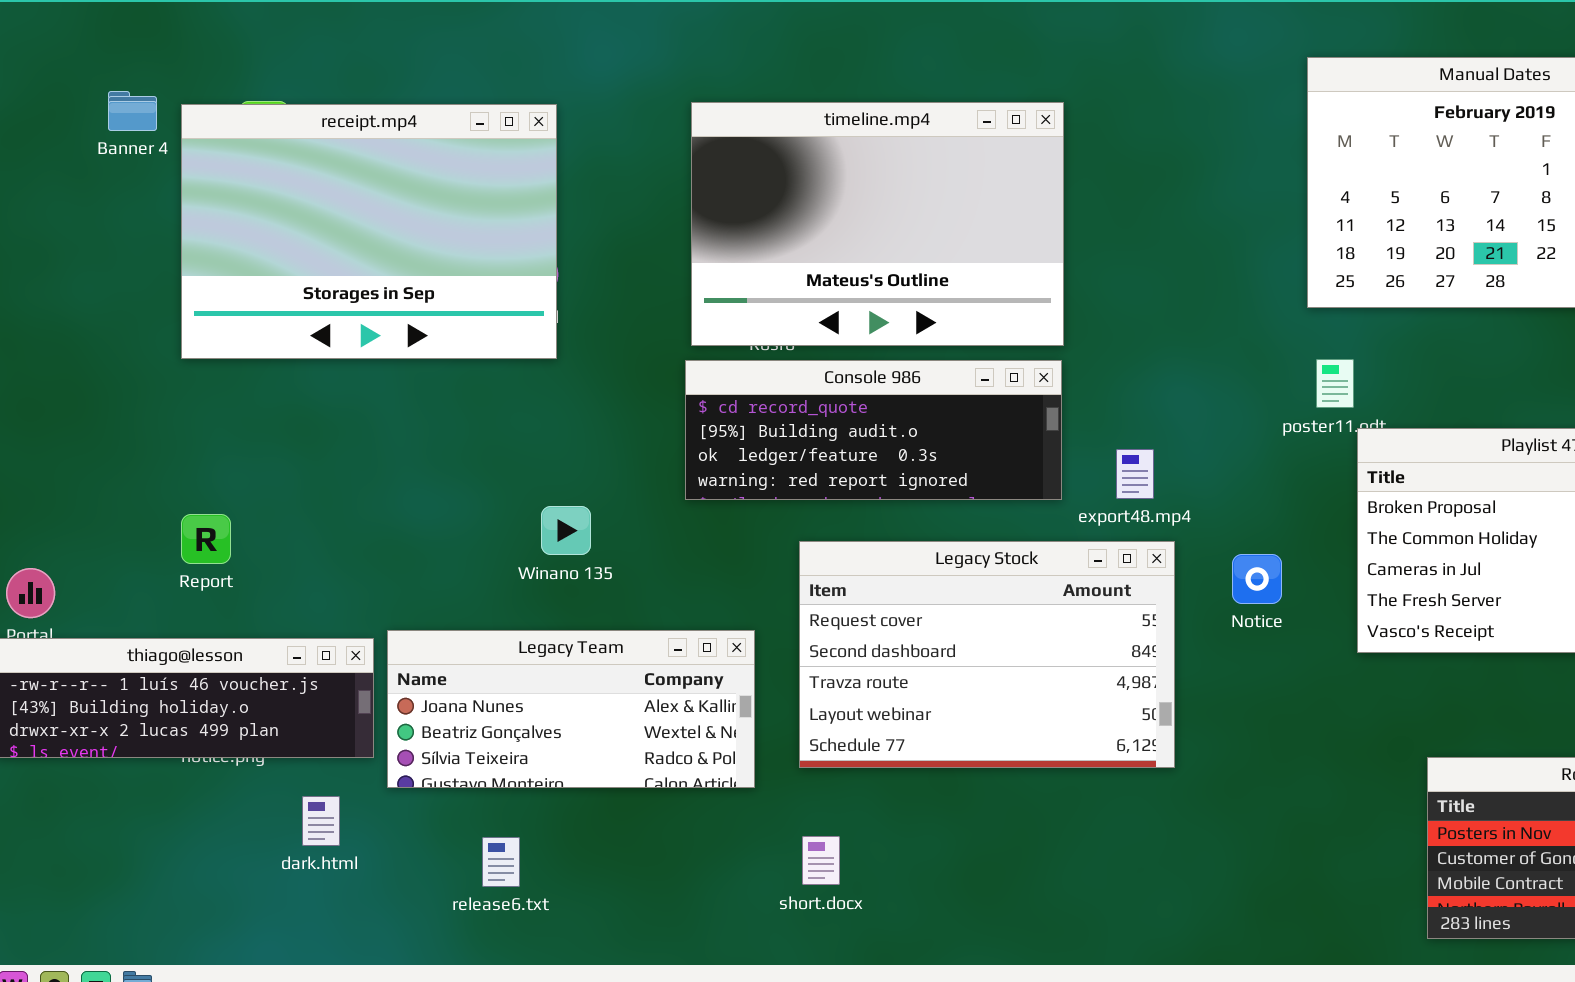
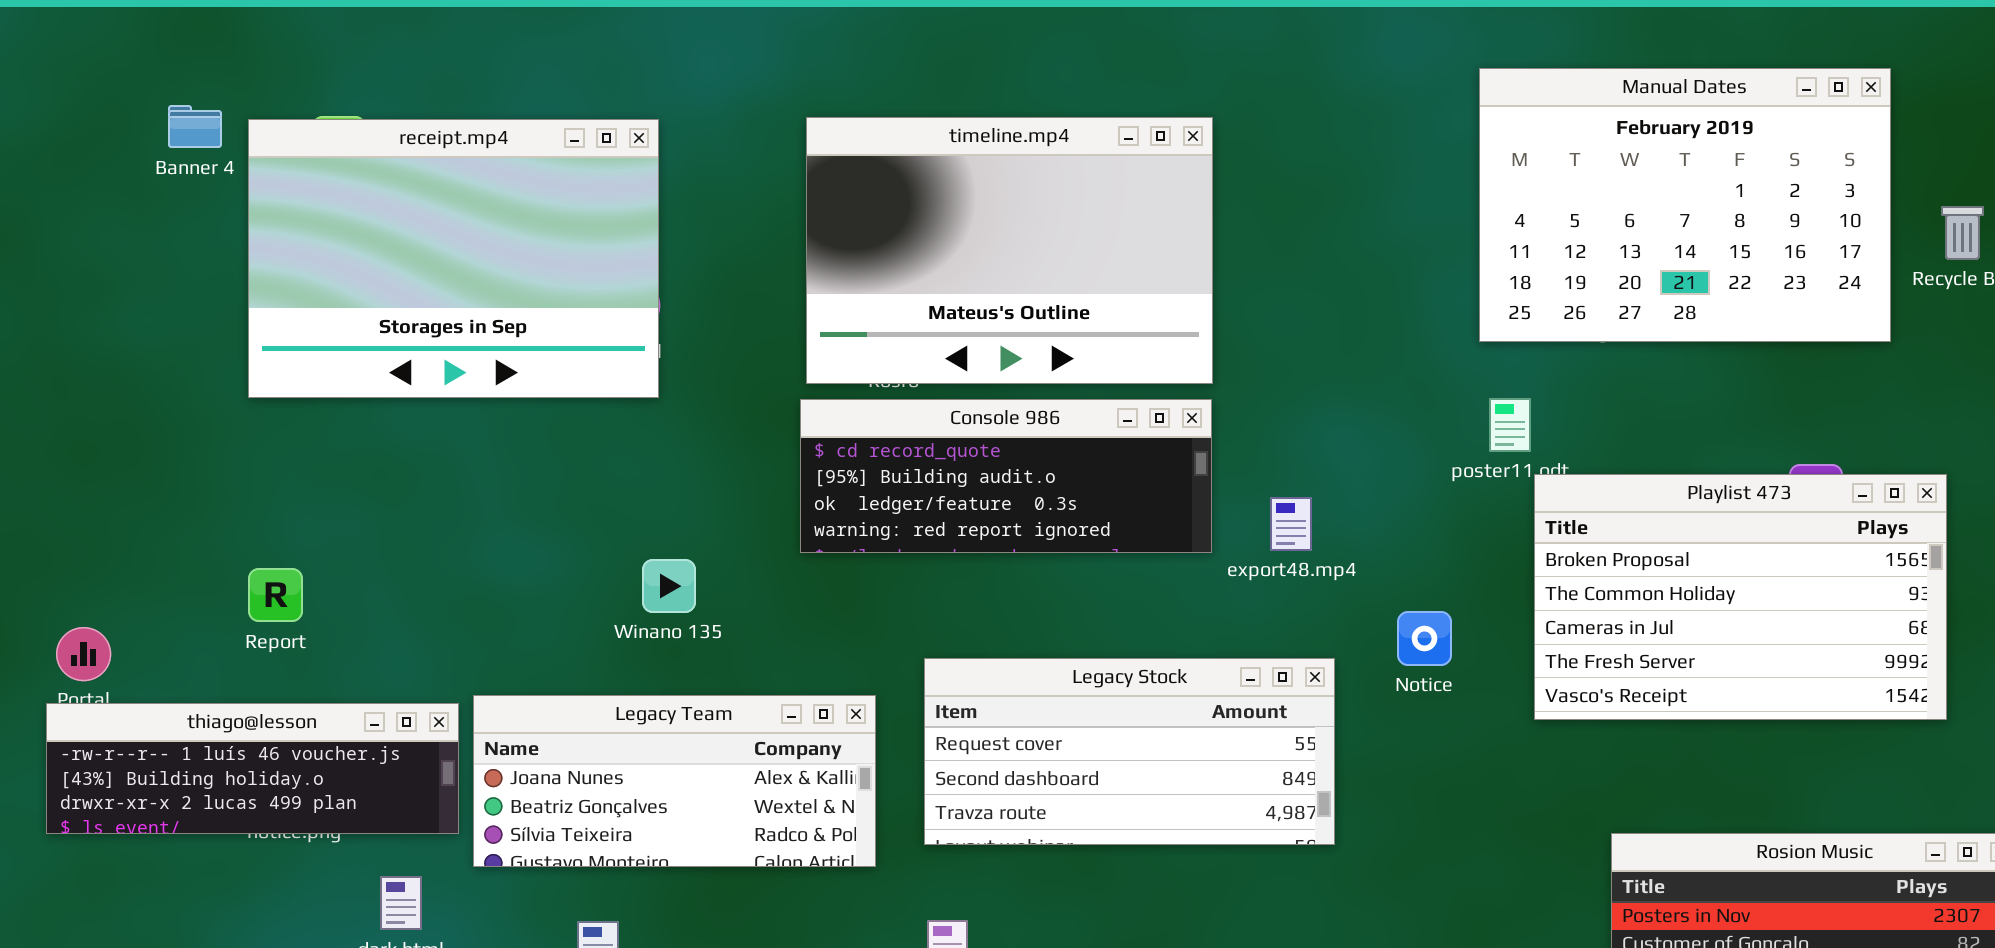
Legacy Stock: [799,541,1175,768] -> [924,658,1335,845], resized

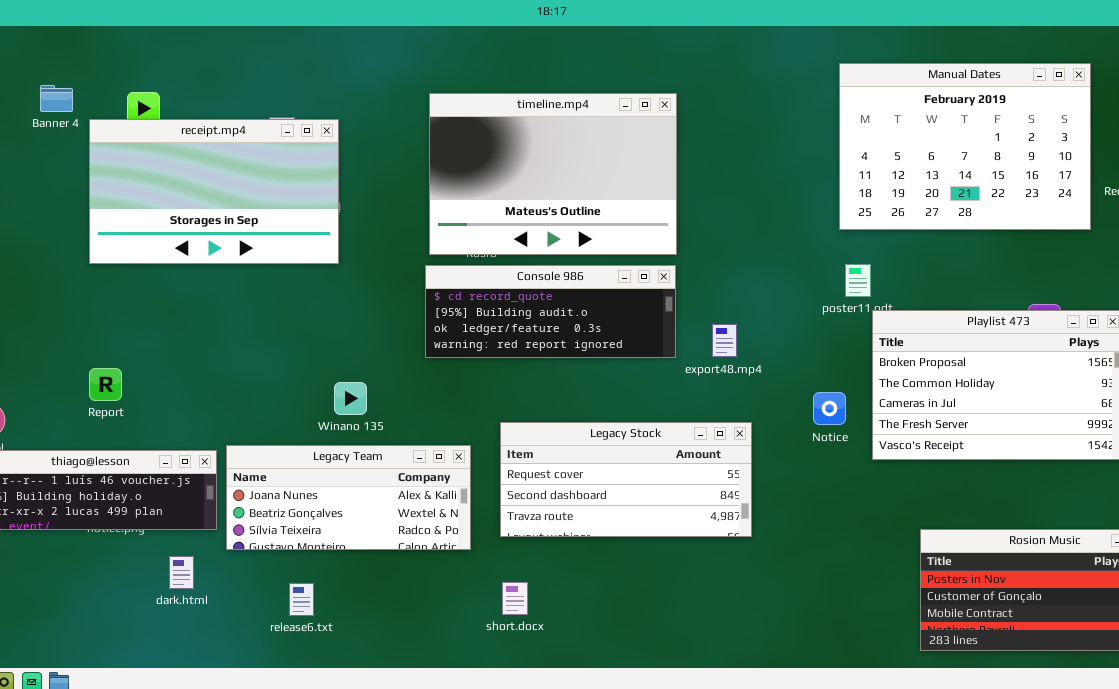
receipt.mp4: [248,119,659,398] -> [89,119,339,264], resized
Winano 135: [642,559,696,613] -> [334,382,367,415], moved
Notice: [1397,611,1452,666] -> [813,392,846,425], moved

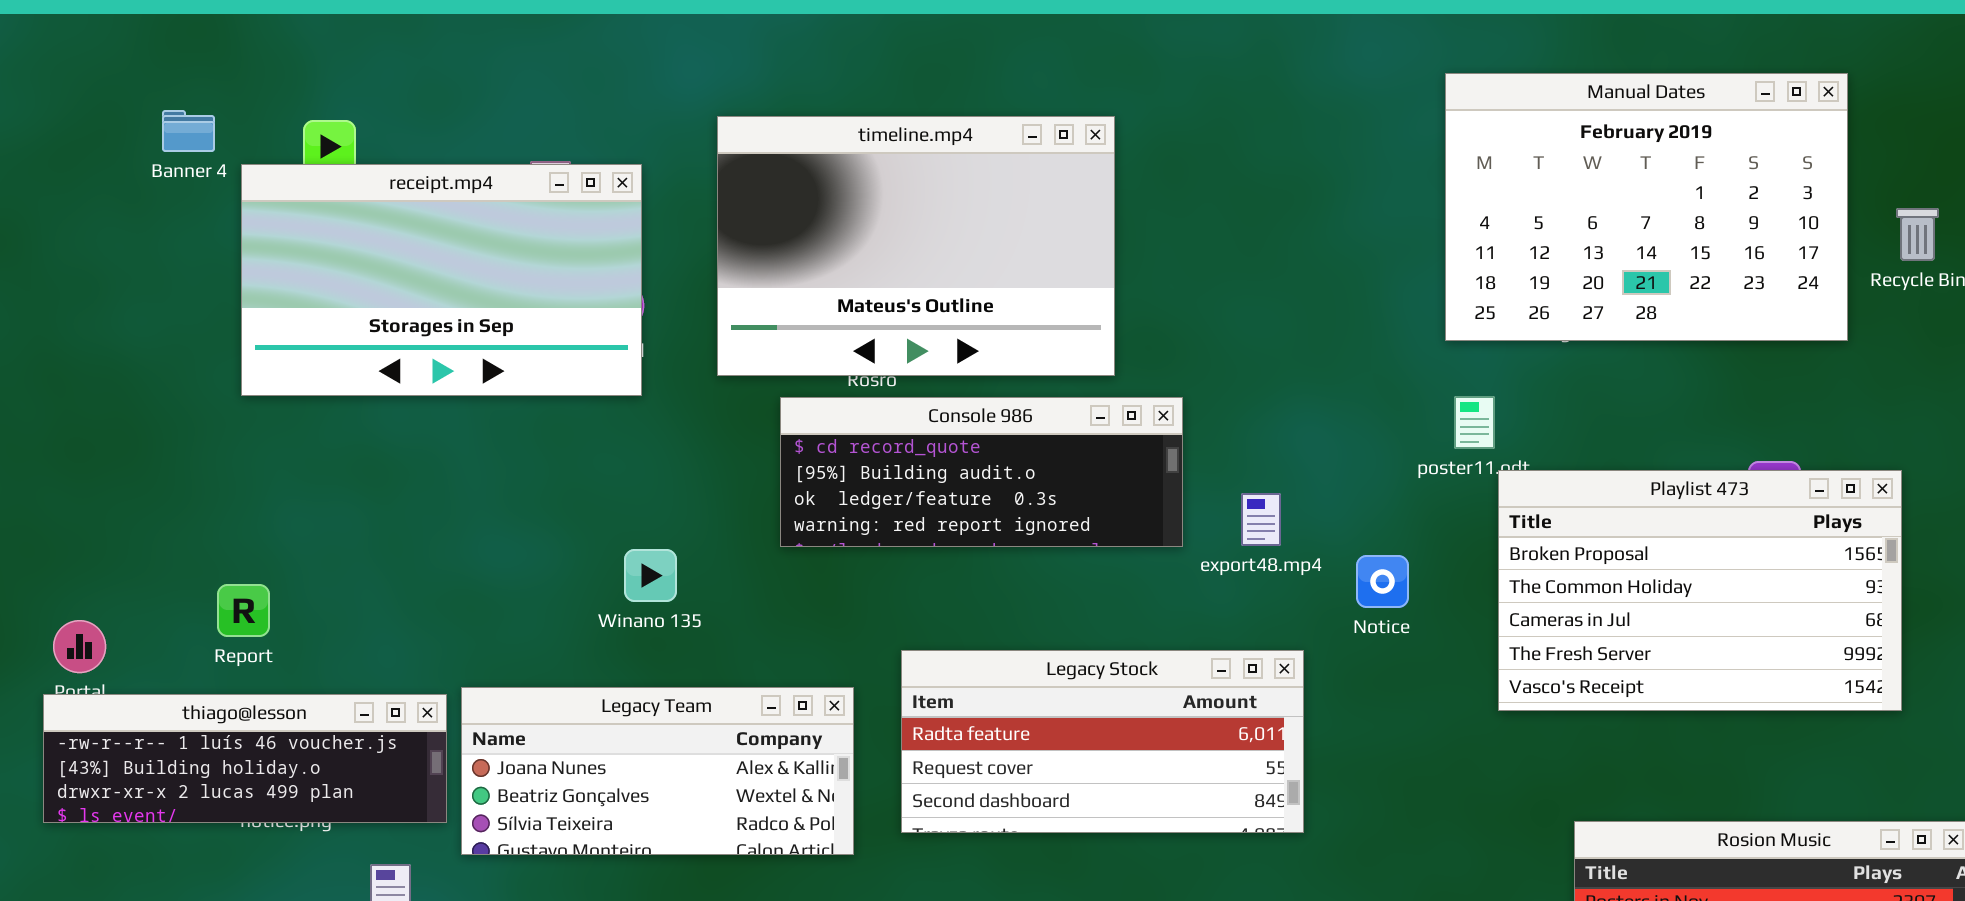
timeline.mp4: [429,93,677,255] -> [717,116,1115,376], moved
Report: [89,368,122,401] -> [217,584,270,637], moved
Winano 135: [334,382,367,415] -> [624,549,677,602], moved
Notice: [813,392,846,425] -> [1356,555,1409,608], moved
Legacy Stock: [500,422,752,537] -> [901,650,1304,833], scrolled up 1 row

